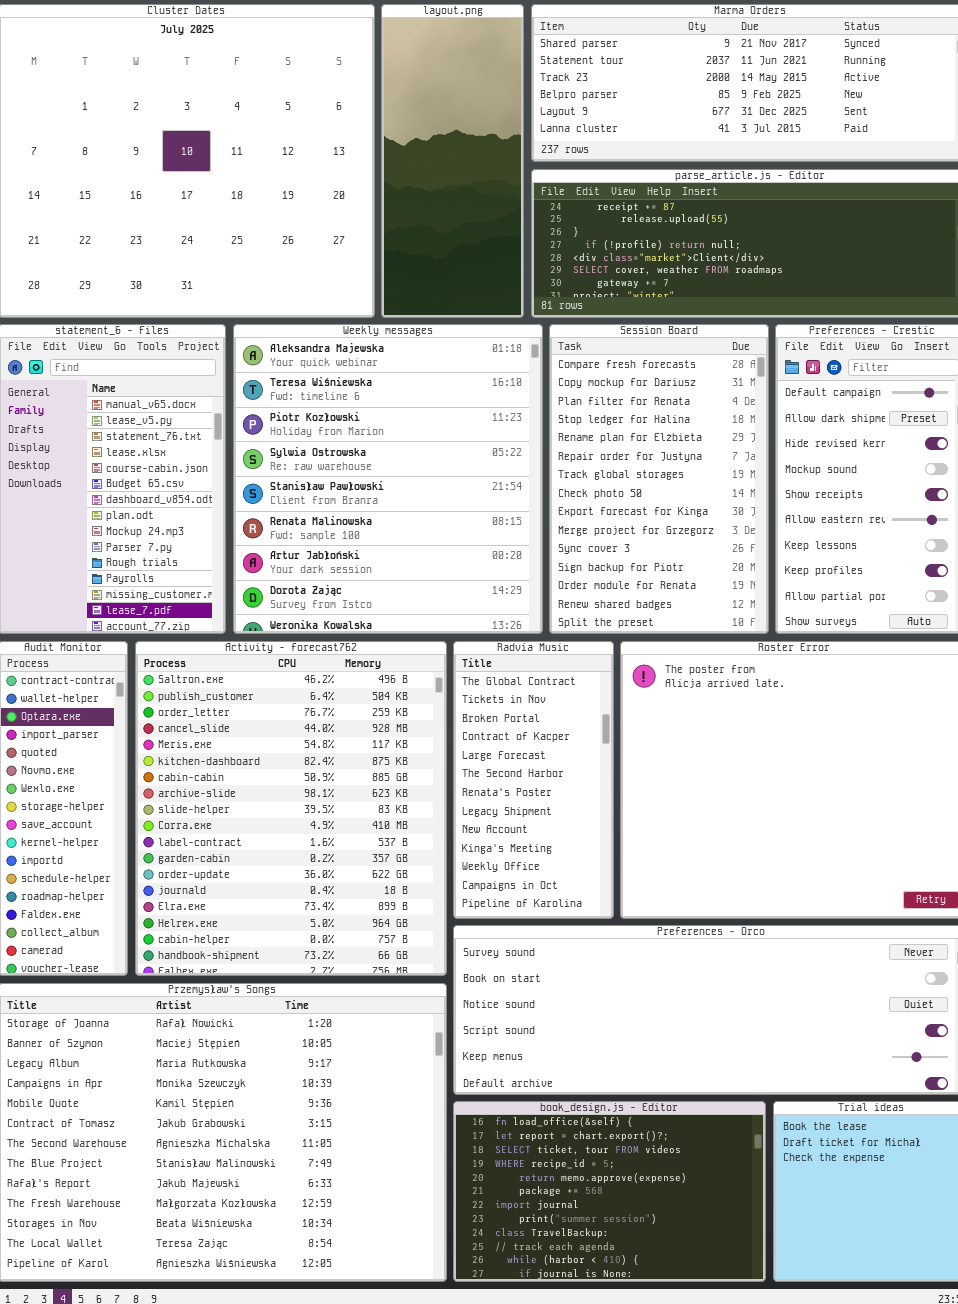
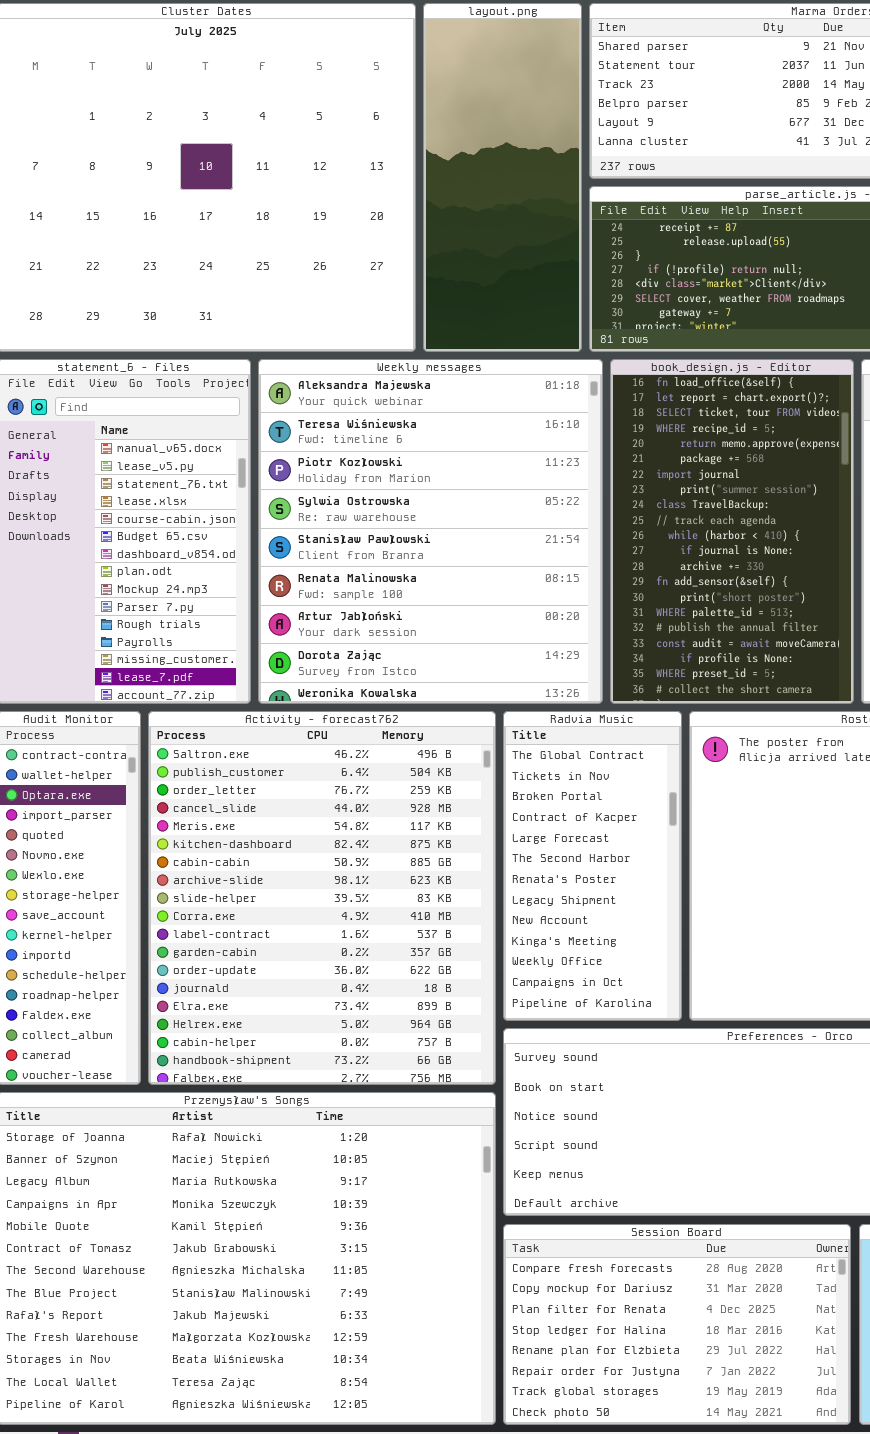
Session Board: [549,324,769,634] -> [503,1224,851,1425], moved, resized
book_design.js - Editor: [453,1101,766,1282] -> [610,359,854,704], moved, resized

